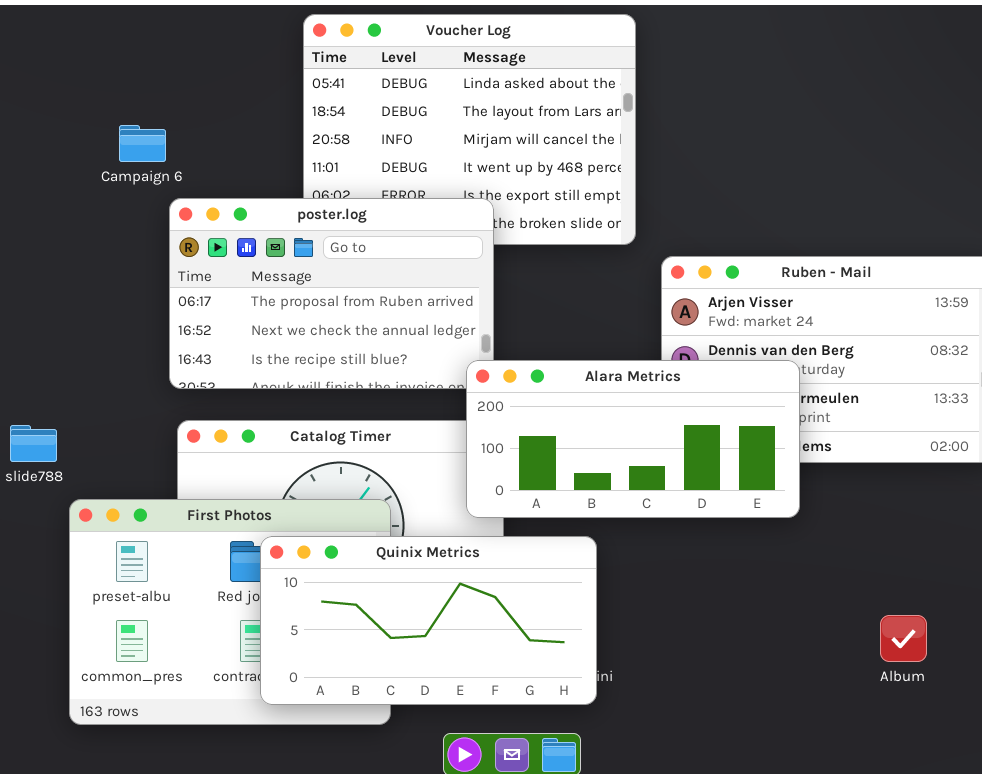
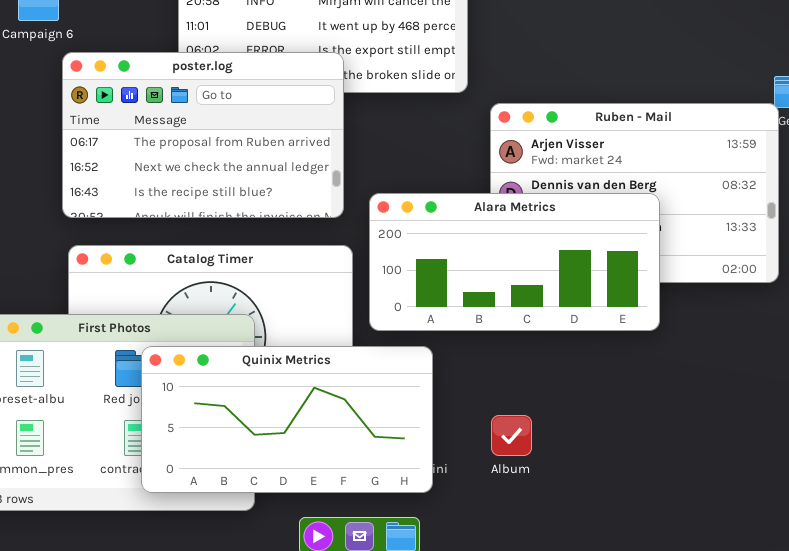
Alara Metrics: [466,360,800,518] -> [369,193,660,331], moved
Album: [880,615,927,662] -> [491,415,532,456], moved

